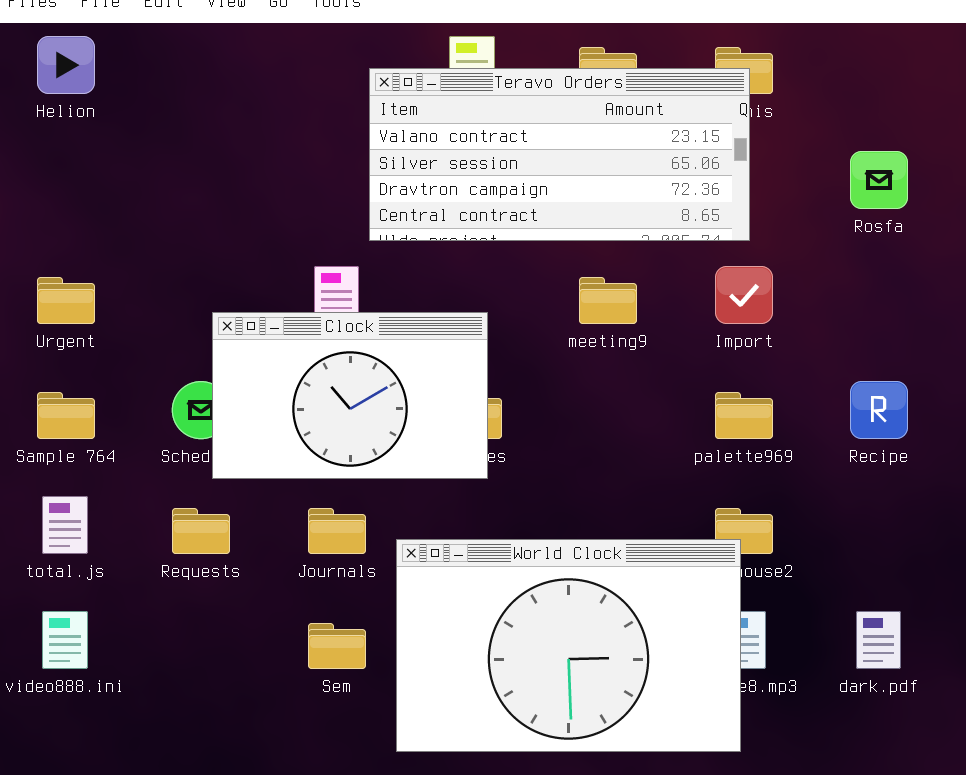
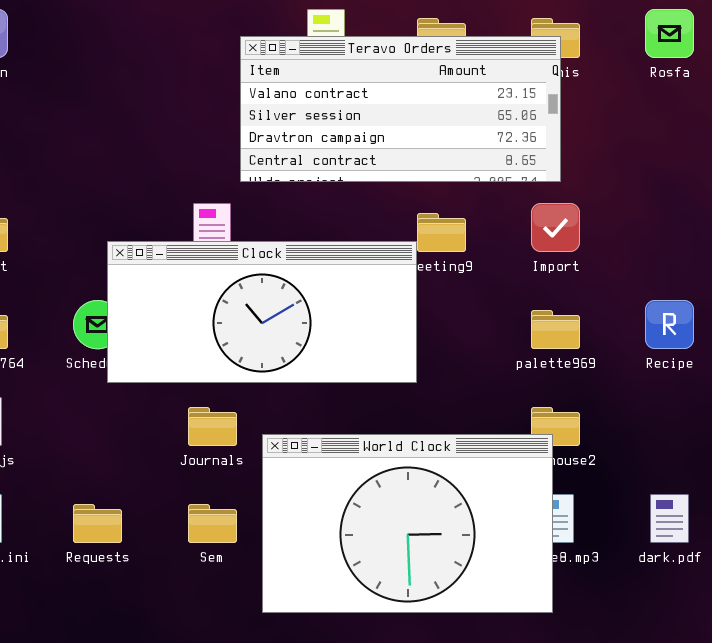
Rosfa: [850,151,908,209] -> [645,9,694,58], moved
Clock: [212,312,488,479] -> [107,241,417,383], resized
Requests: [172,508,230,554] -> [73,504,122,543], moved

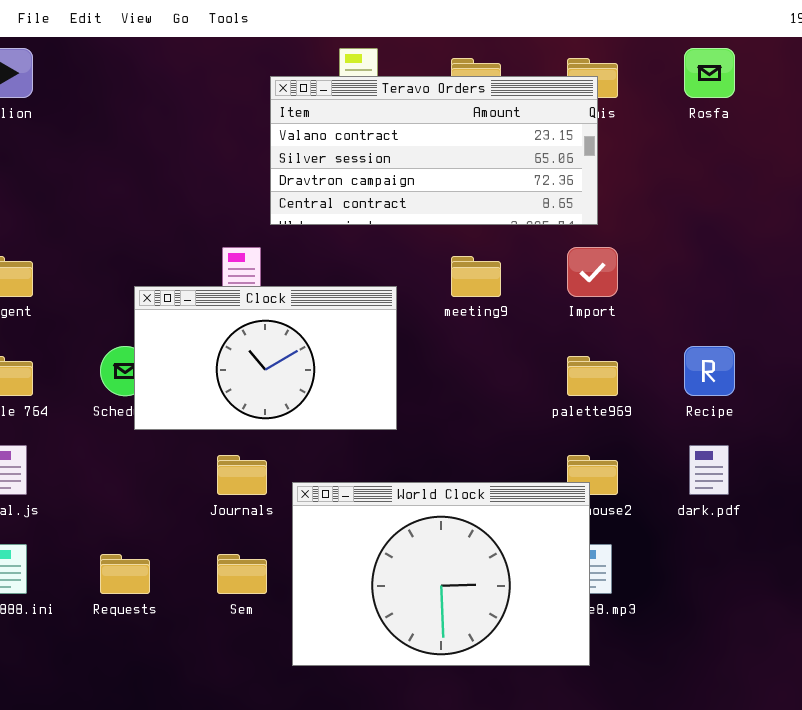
Clock: [107,241,417,383] -> [134,286,397,430], resized
dark.pdf: [650,494,689,543] -> [689,445,729,495], moved

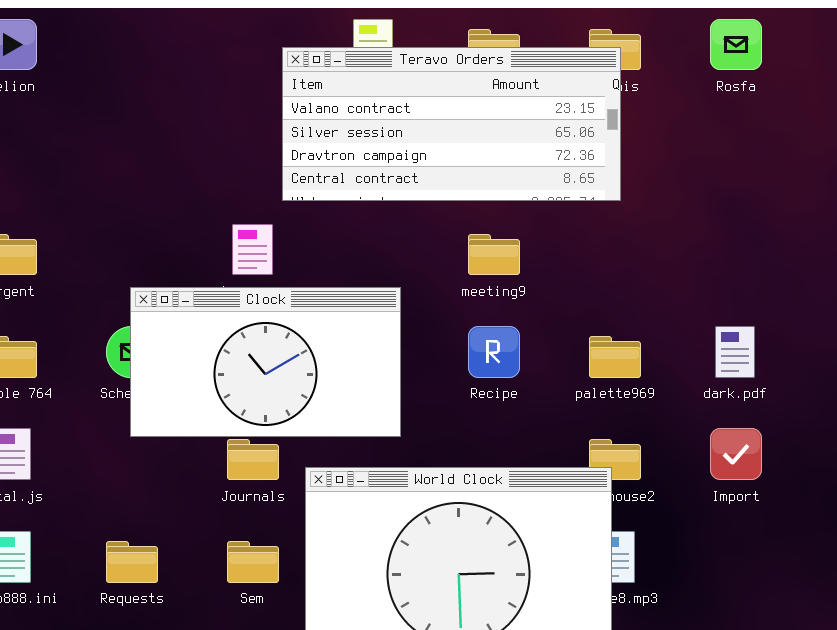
Import: [567,247,618,297] -> [710,428,762,480], moved
Clock: [134,286,397,430] -> [130,287,401,437], moved
Recipe: [684,346,735,396] -> [468,326,520,378], moved
dark.pdf: [689,445,729,495] -> [715,326,755,378], moved

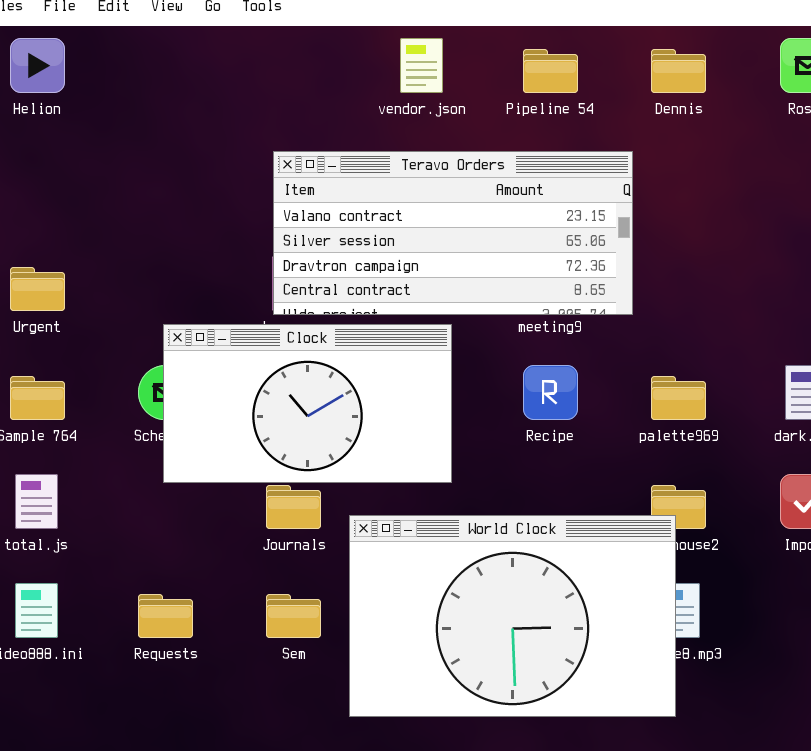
Teravo Orders: [282,47,621,201] -> [273,151,633,315], moved

